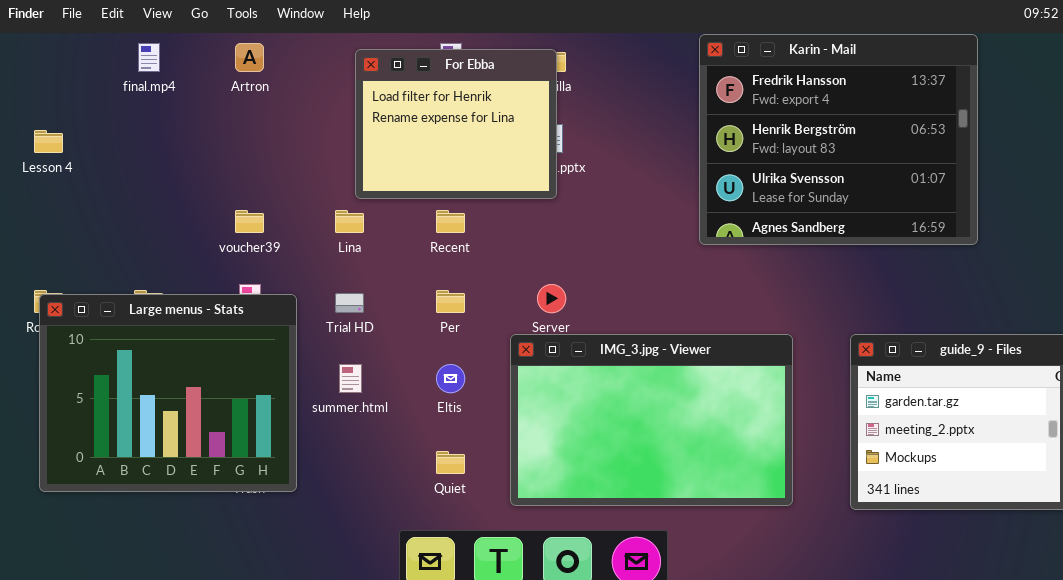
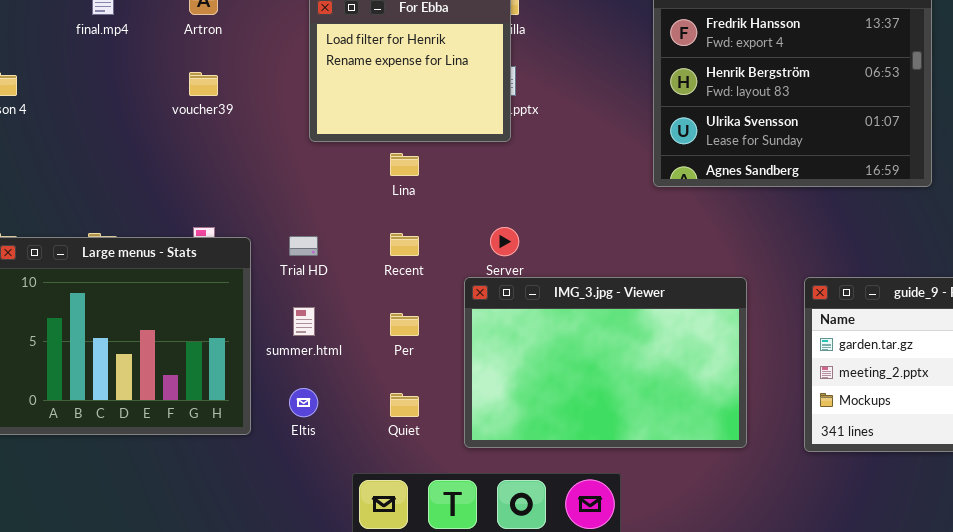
voucher39: [235,210,264,233] -> [189,72,218,96], moved
Lina: [335,210,364,233] -> [390,153,419,176], moved
Recent: [436,210,465,233] -> [390,233,419,256], moved
Per: [436,290,465,313] -> [390,313,419,336], moved
Eltis: [436,364,465,393] -> [289,388,318,417], moved

